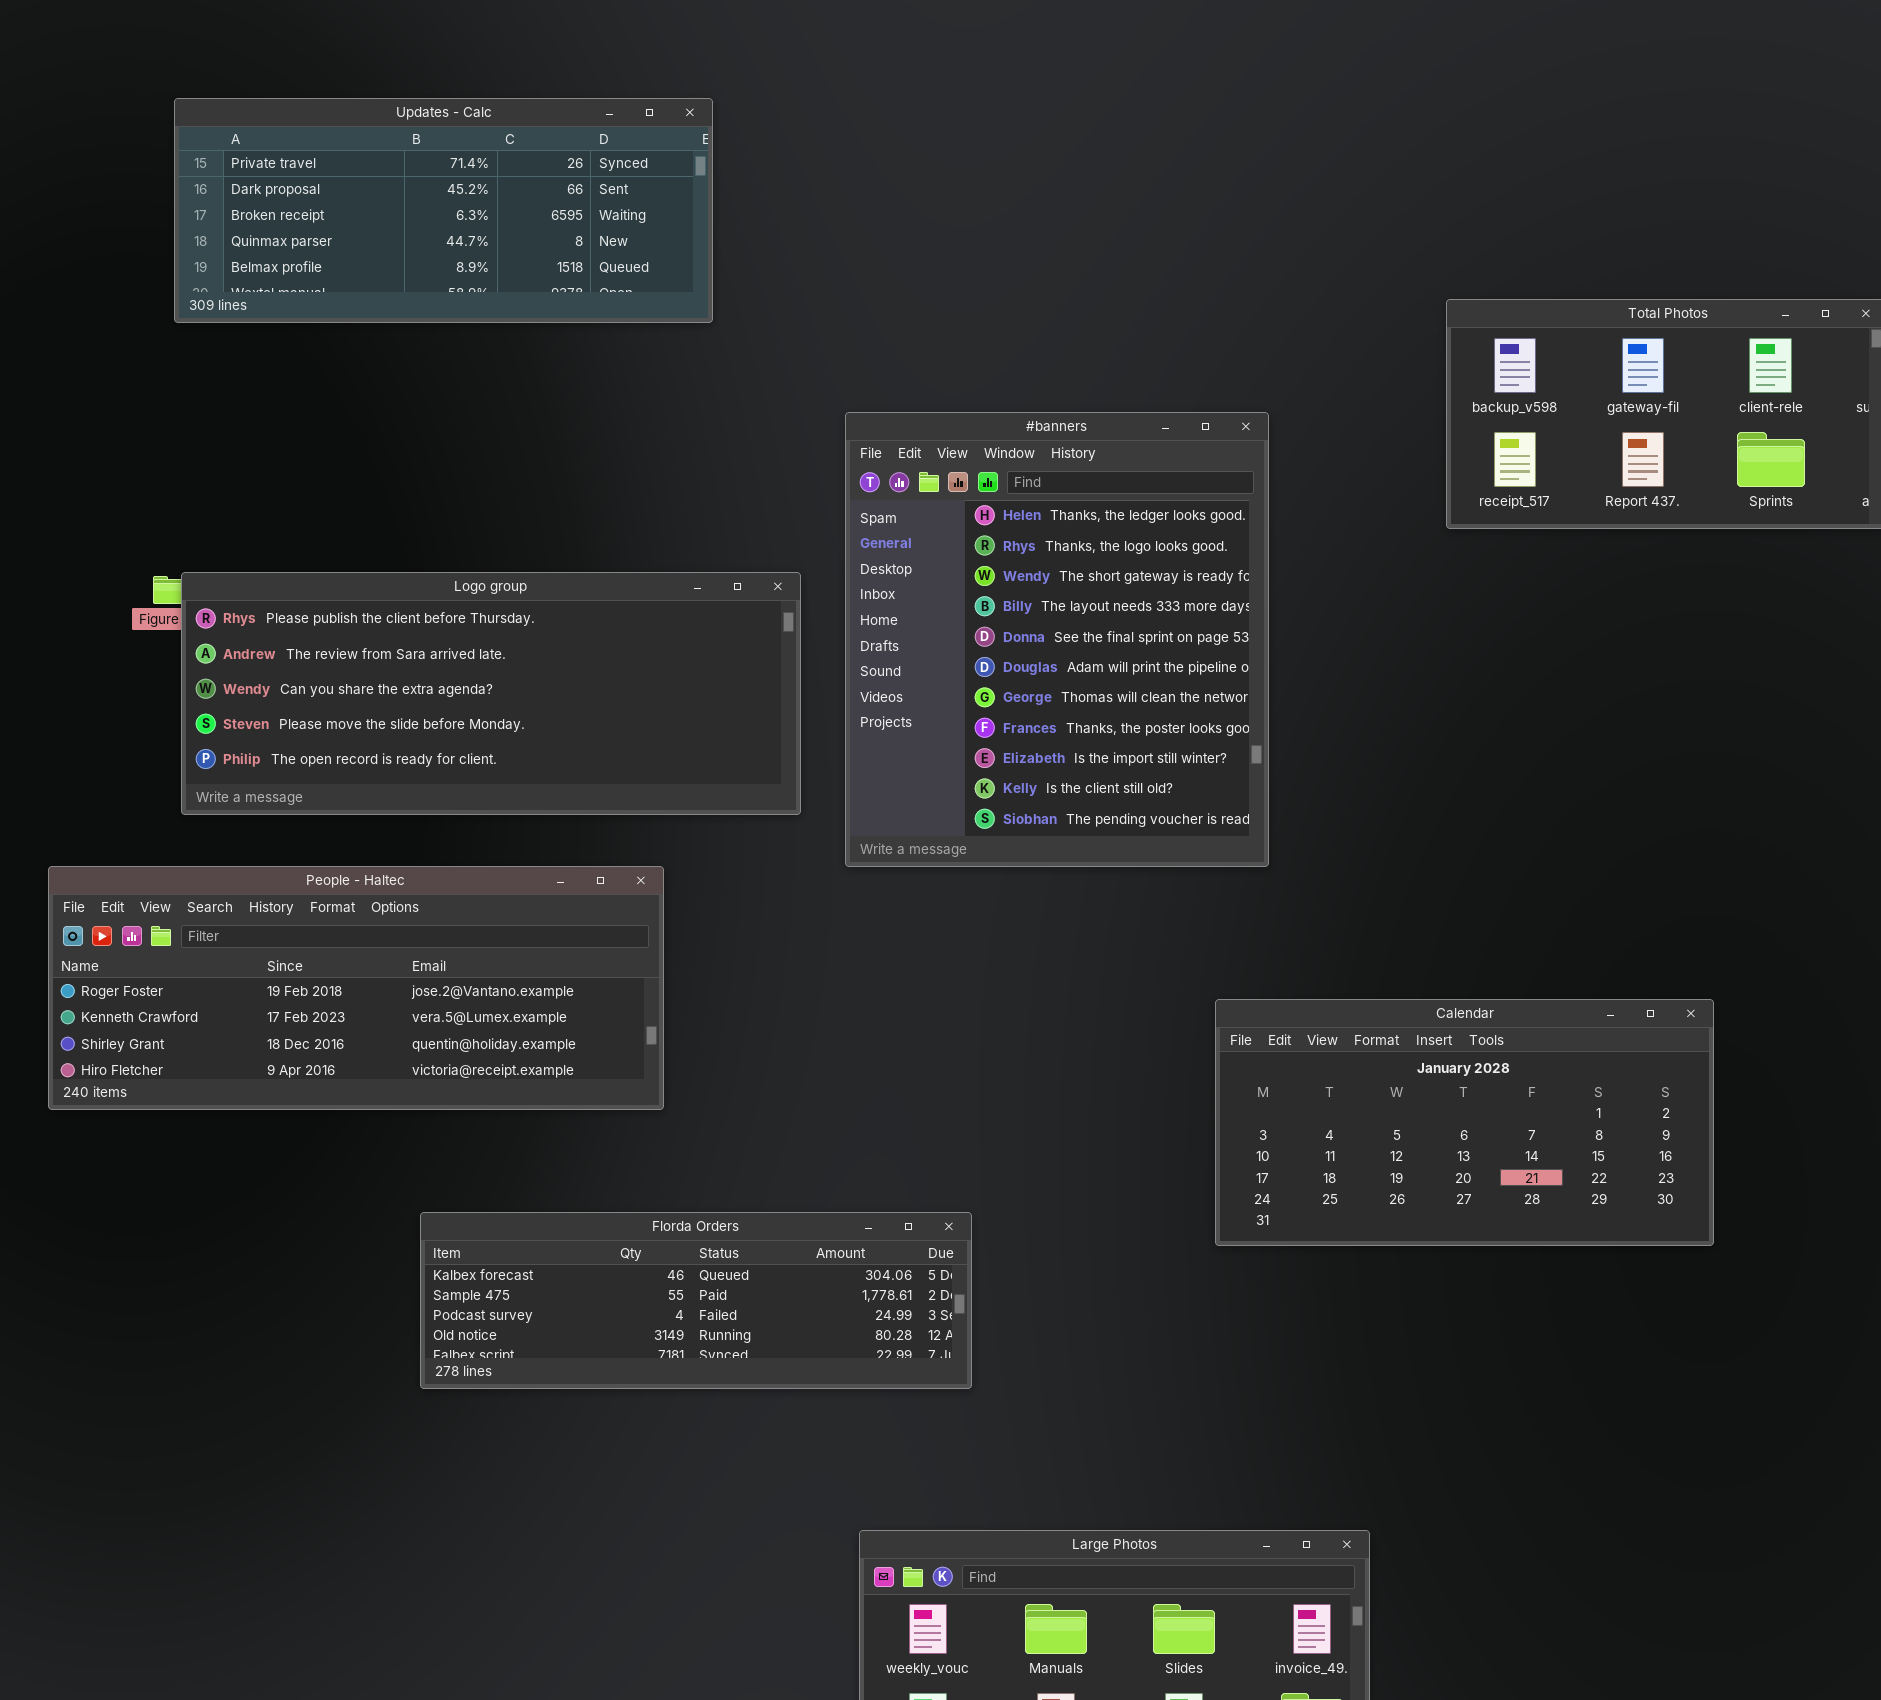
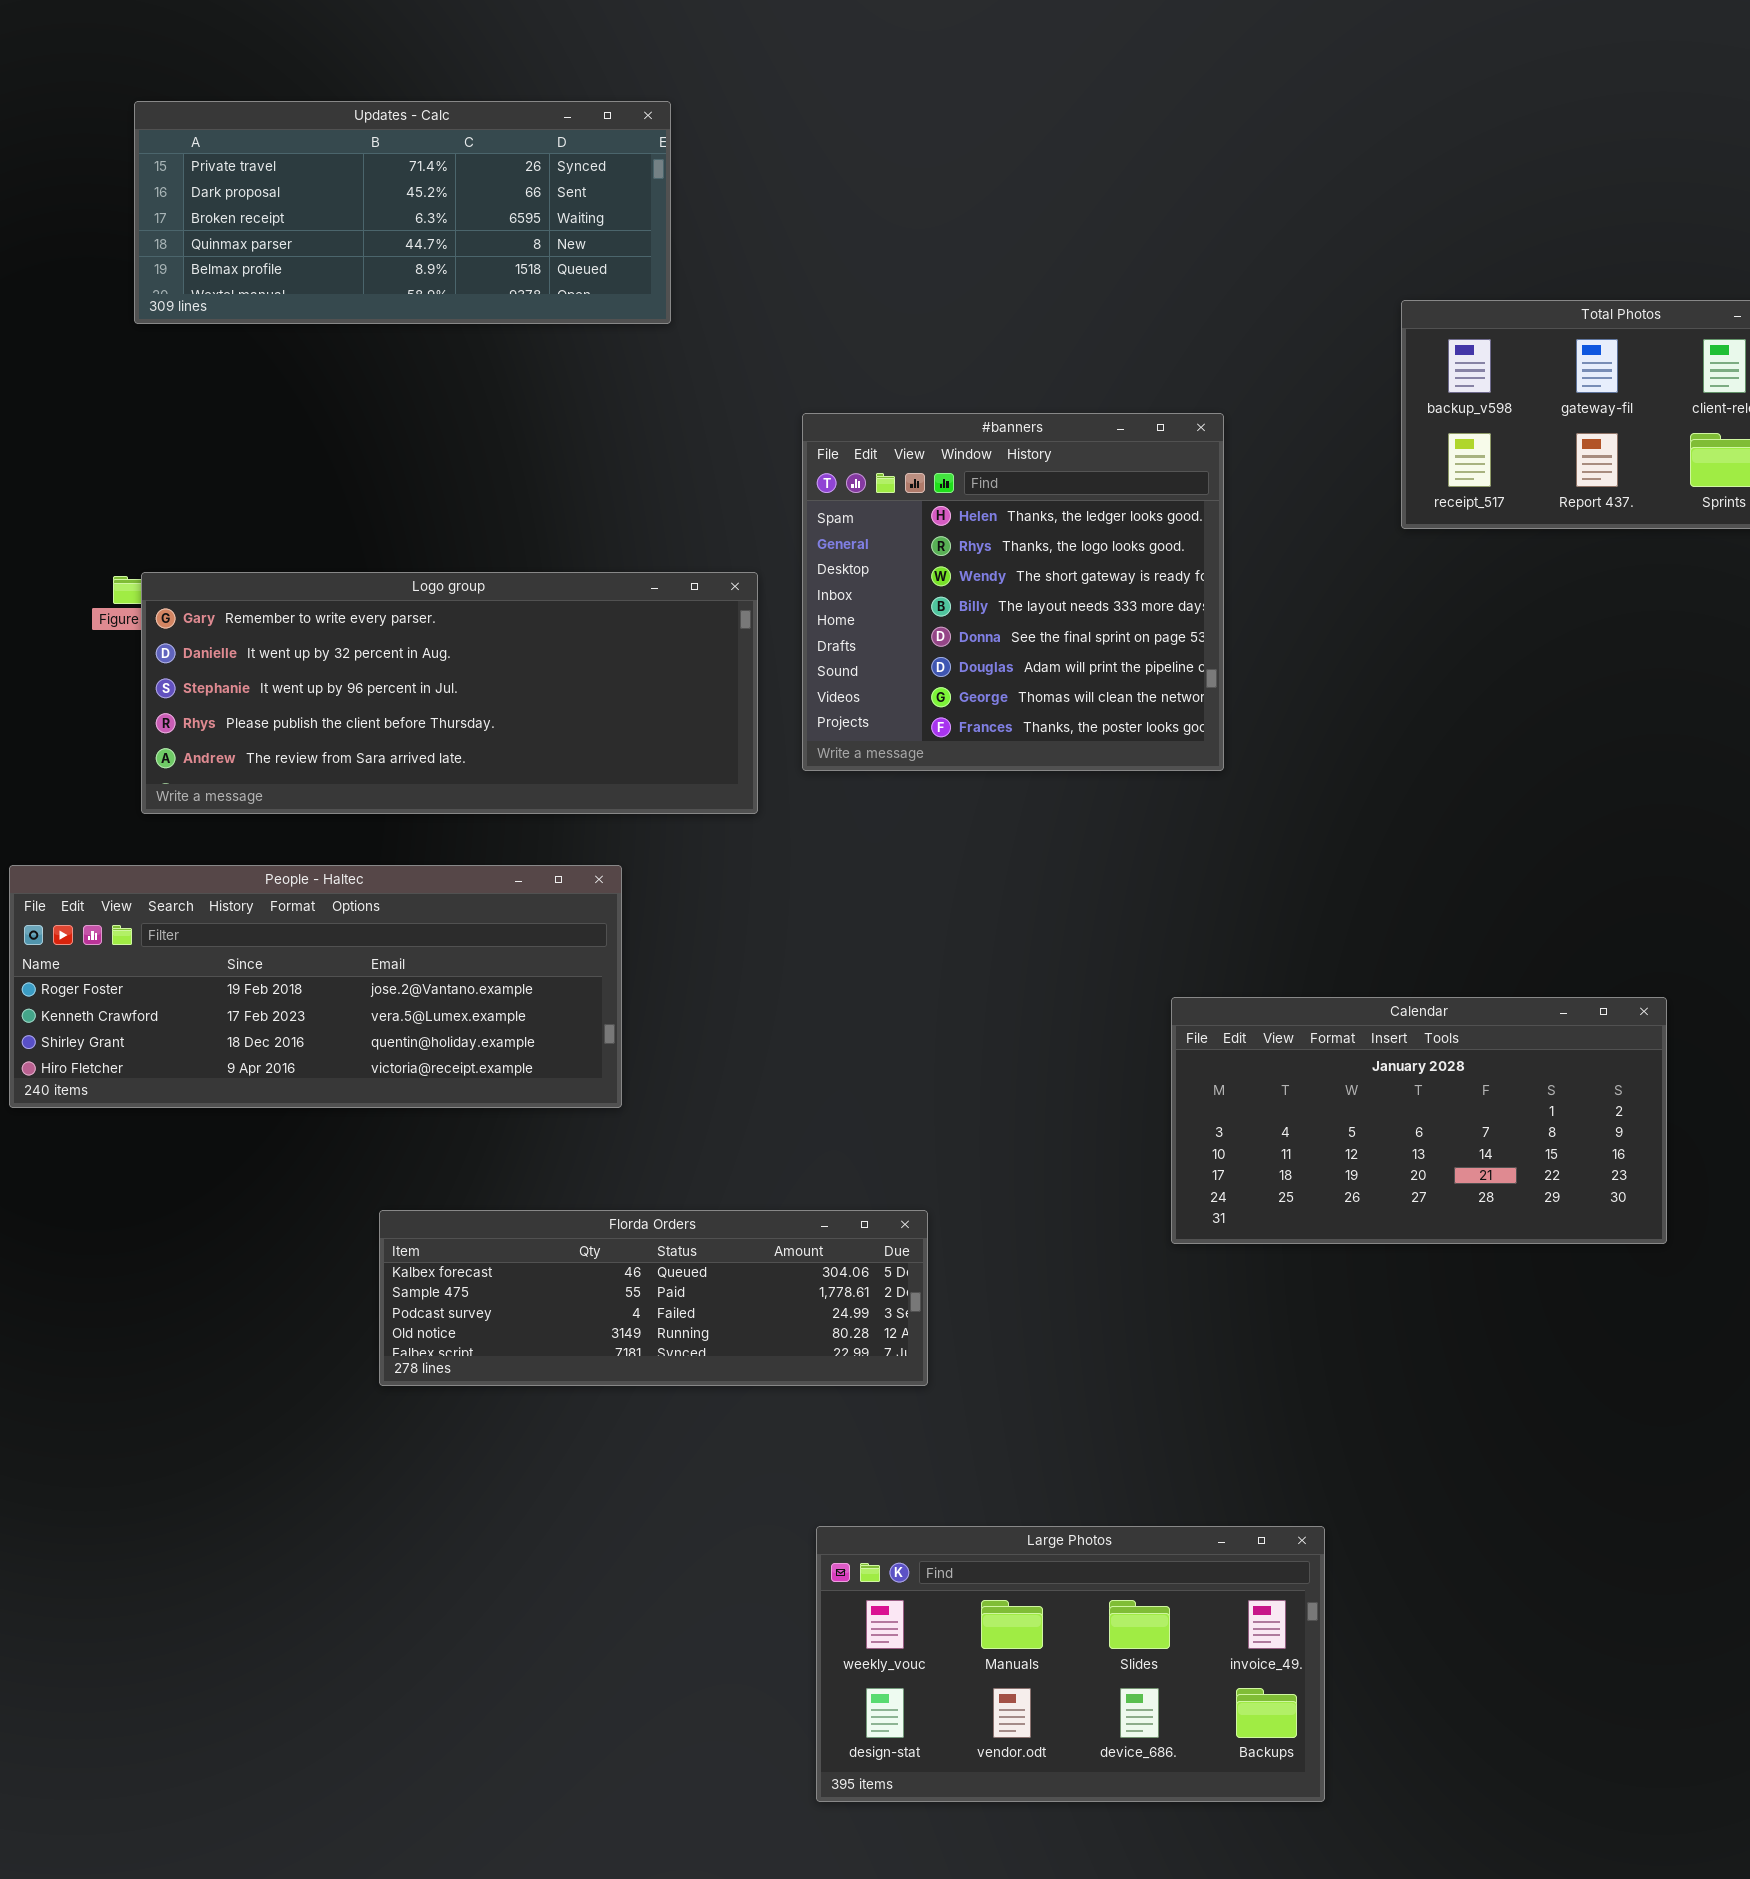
#banners: [845,412,1269,867] -> [802,413,1224,771], resized
Logo group: [181,572,801,815] -> [141,572,758,814], scrolled up 3 rows

